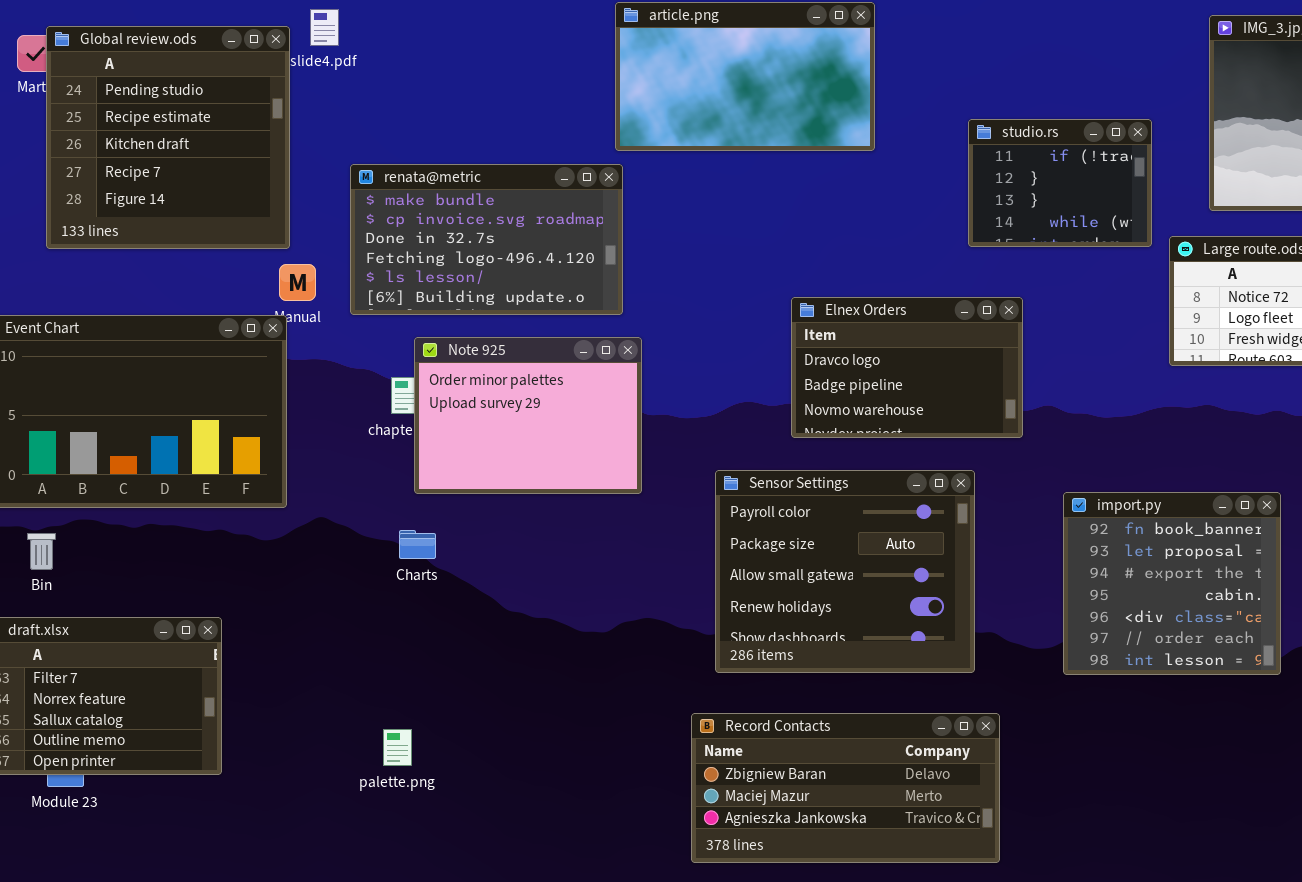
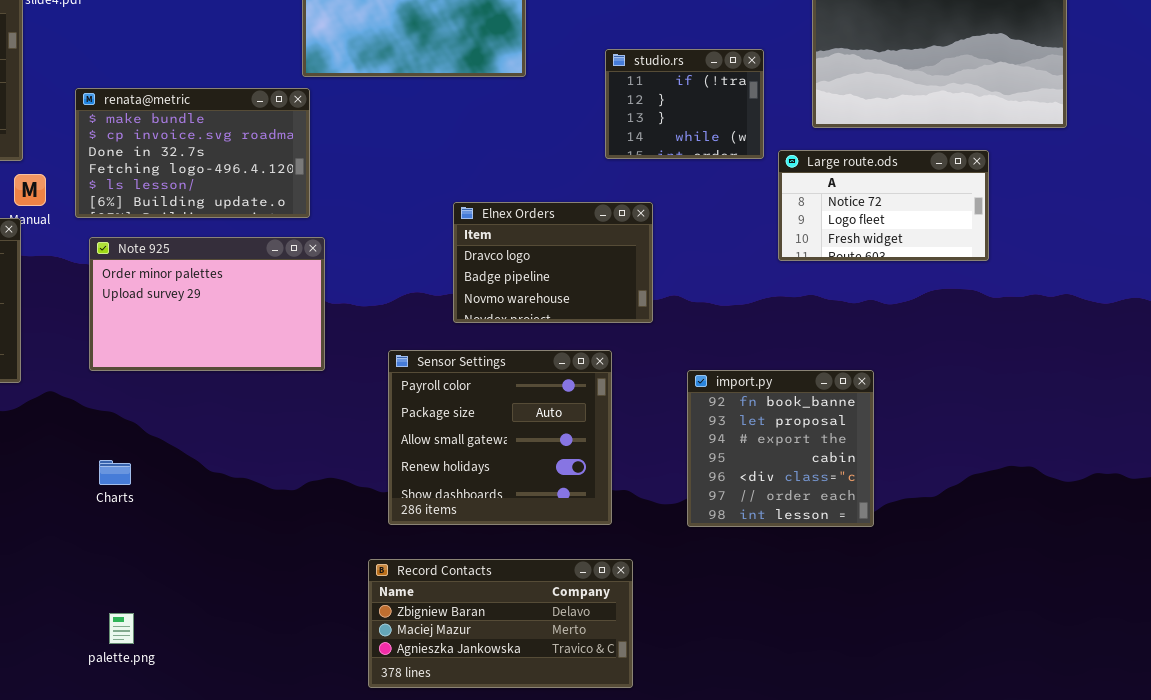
Note 925: [414,337,642,494] -> [89,237,325,371], resized
Charts: [399,530,436,559] -> [99,460,131,485], moved
palette.png: [383,729,412,766] -> [109,613,134,644], moved

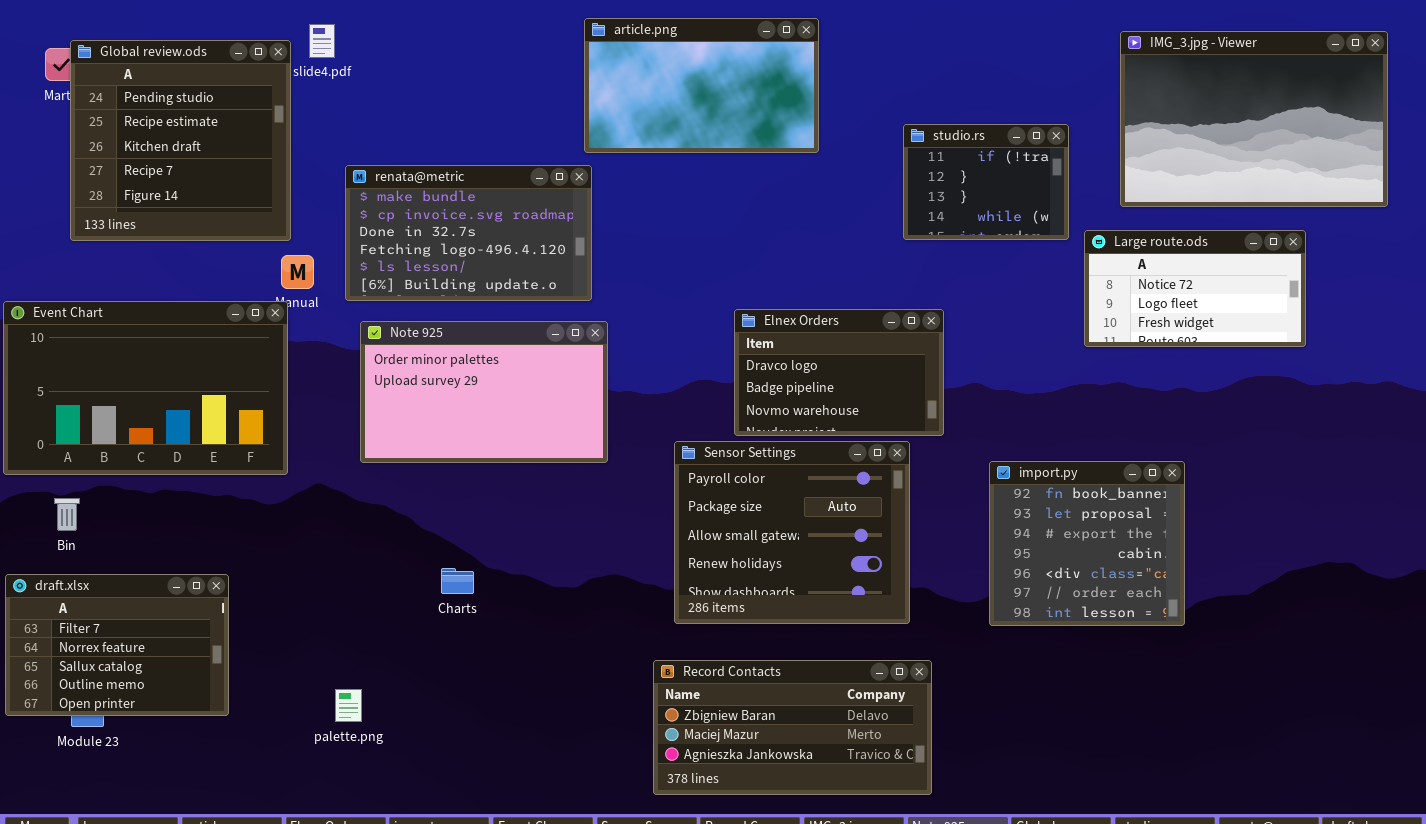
Elnex Orders: [453,202,653,323] -> [734,309,944,436], moved
Charts: [99,460,131,485] -> [441,568,474,594], moved
palette.png: [109,613,134,644] -> [335,689,362,722], moved

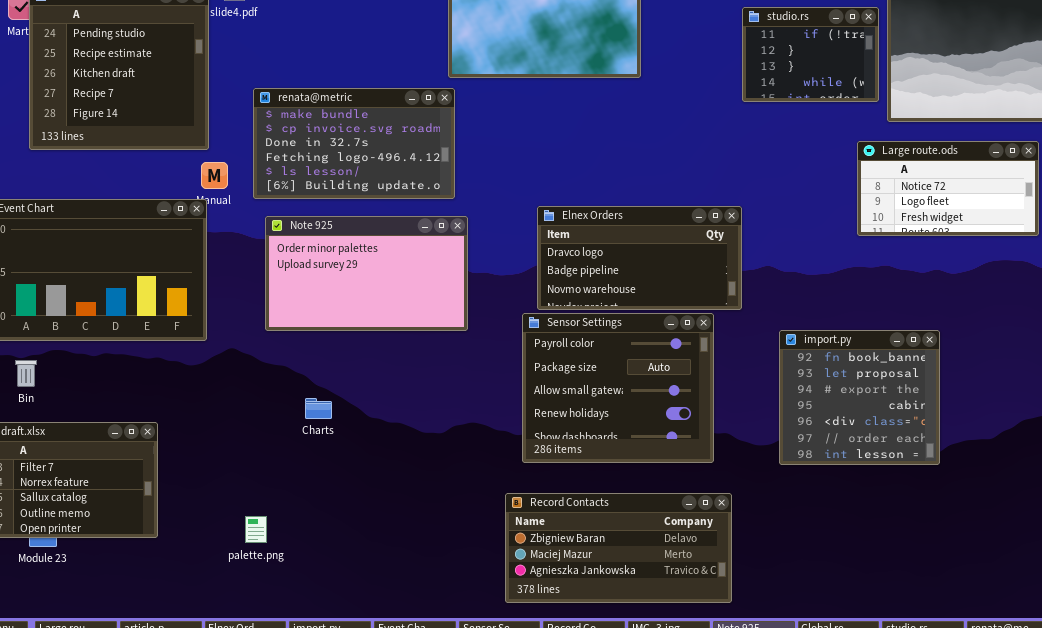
studio.rs: [903,124,1069,240] -> [742,7,879,102], moved
Elnex Orders: [734,309,944,436] -> [537,206,742,310], resized
Charts: [441,568,474,594] -> [305,398,332,419], moved

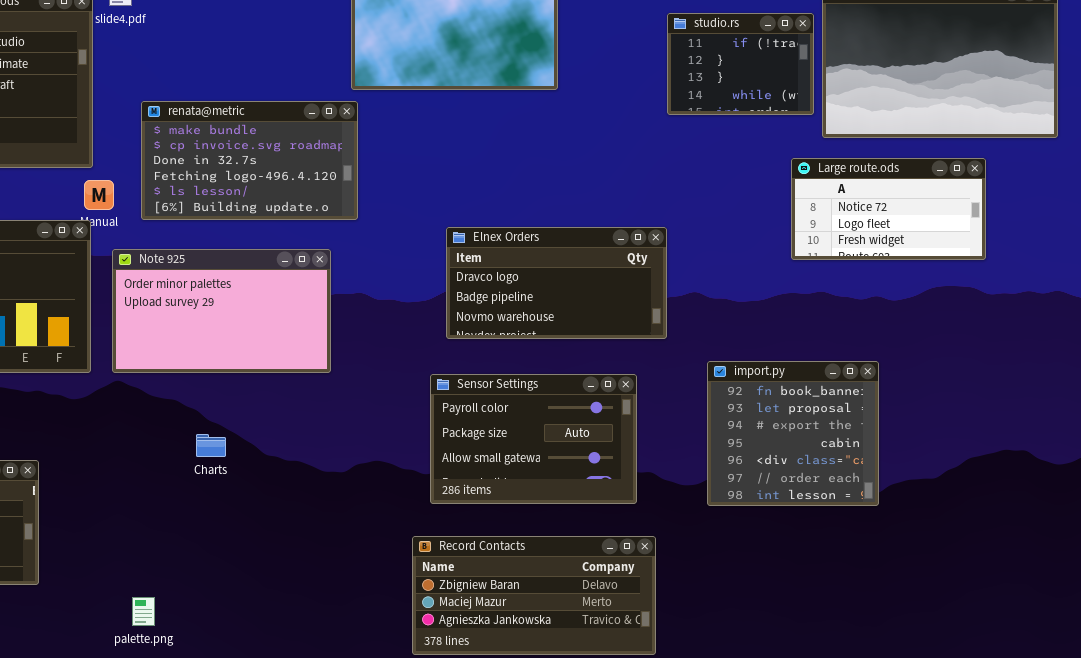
Note 925: [265,216,468,331] -> [112,249,331,373], moved
Sensor Settings: [522,313,714,463] -> [430,374,637,504], resized
palette.png: [245,516,267,543] -> [132,597,155,626], moved

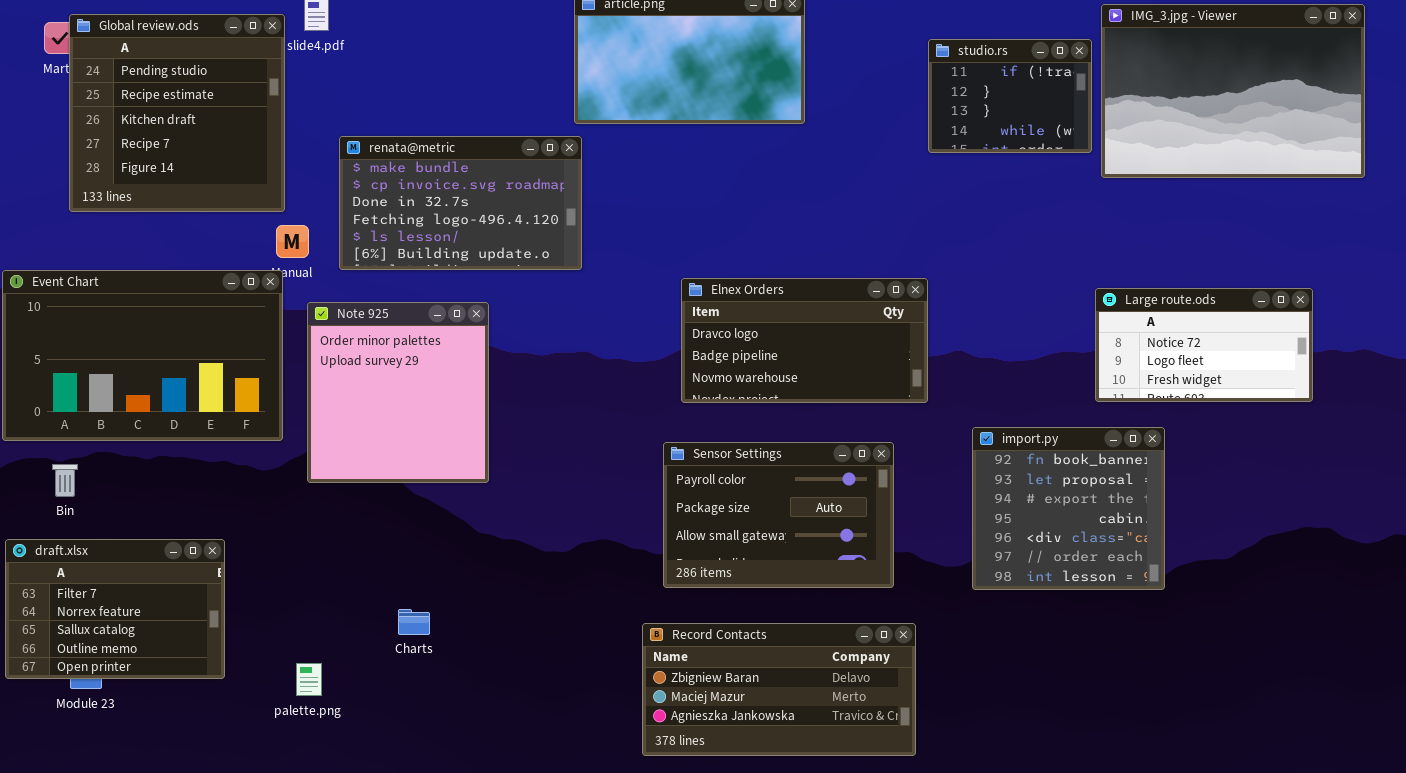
Large route.ods: [791,158,986,260] -> [1095,288,1313,402], moved
Note 925: [112,249,331,373] -> [307,302,489,483], resized
Charts: [196,434,226,457] -> [398,609,430,635], moved
palette.png: [132,597,155,626] -> [296,663,322,696], moved

